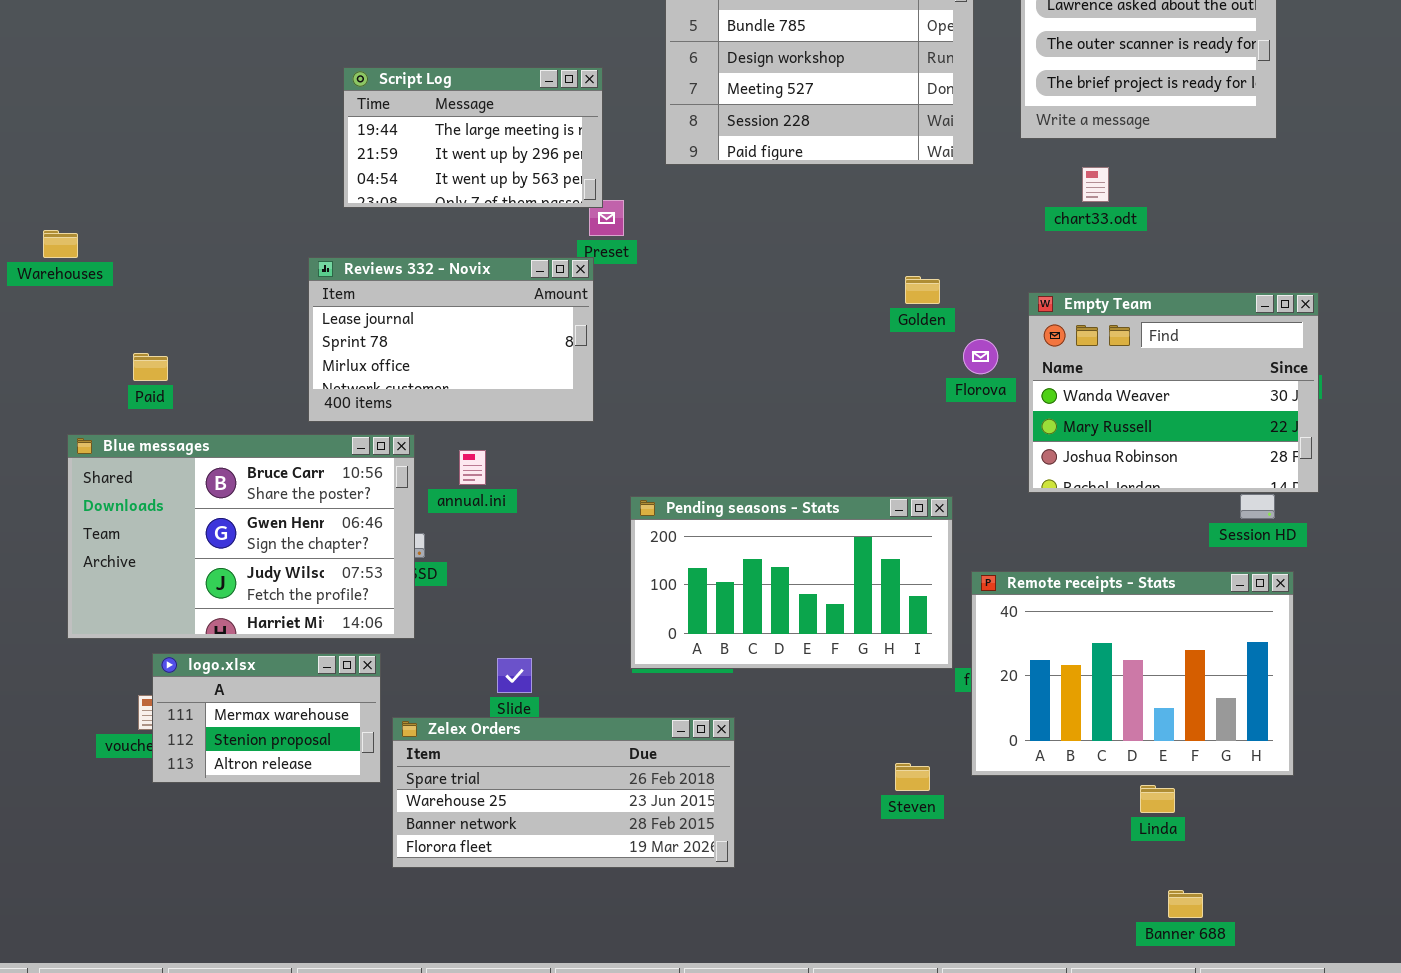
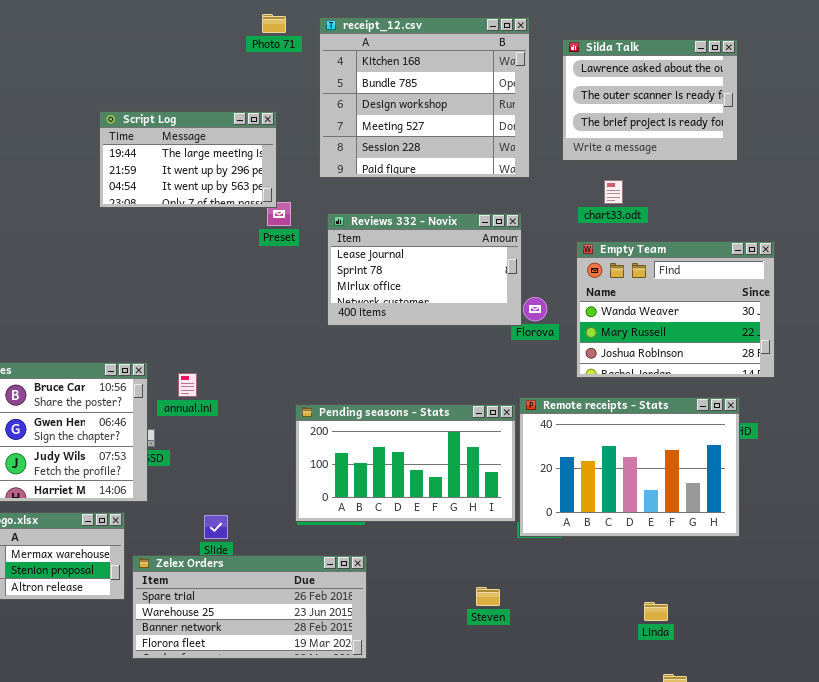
Reviews 332 - Novix: [308,257,594,422] -> [327,213,522,326], moved
Empty Team: [1028,292,1319,493] -> [576,241,775,378], moved
Remote receipts - Stats: [971,571,1294,776] -> [519,397,740,537], moved

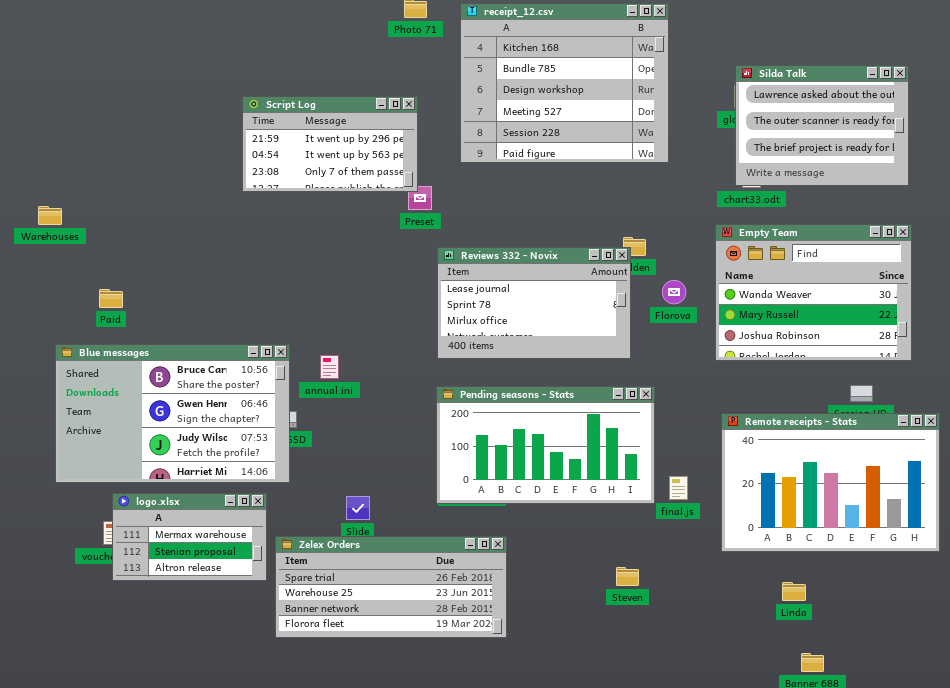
Silda Talk: [562,39,738,161] -> [735,65,909,186], moved
Script Log: [99,111,277,208] -> [242,96,418,192], scrolled down 1 row
Reviews 332 - Novix: [327,213,522,326] -> [437,247,631,359], moved
Remote receipts - Stats: [519,397,740,537] -> [721,413,940,552], moved

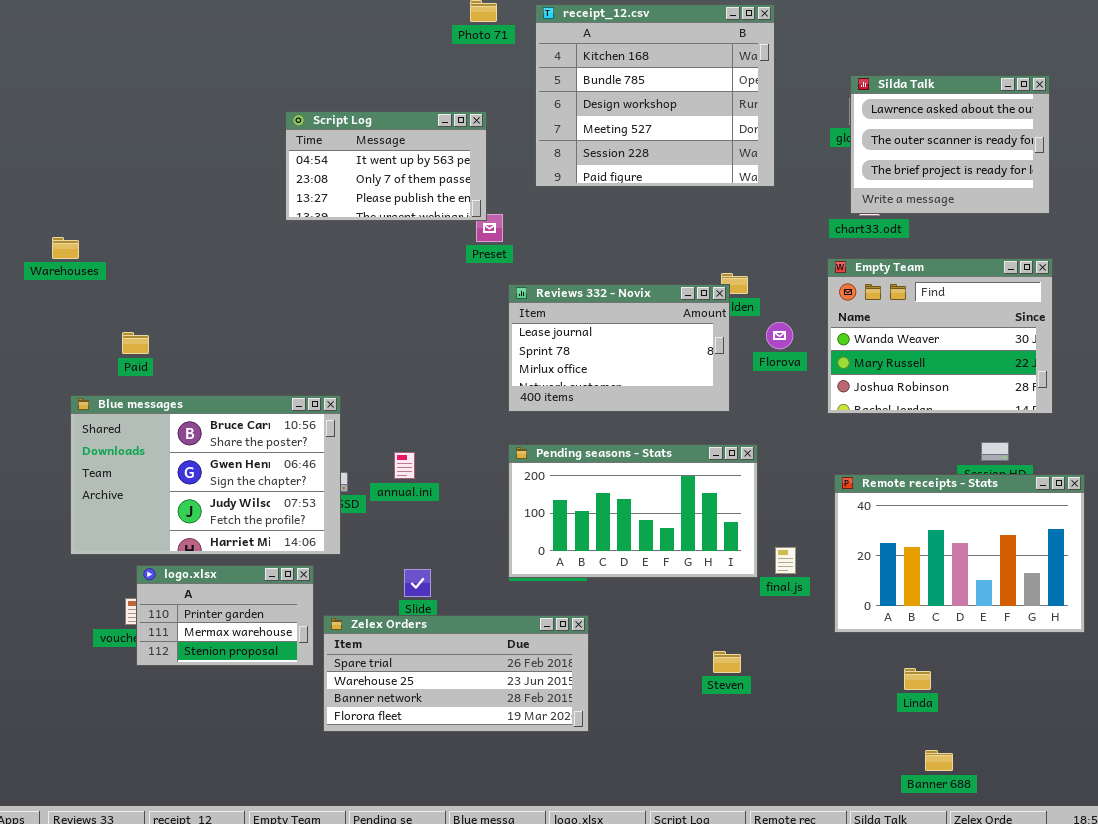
Script Log: [242,96,418,192] -> [285,111,487,221], scrolled down 1 row
annual.ini: [320,355,339,379] -> [394,452,415,479], moved
logo.xlsx: [112,493,267,581] -> [136,565,314,666], scrolled up 1 row

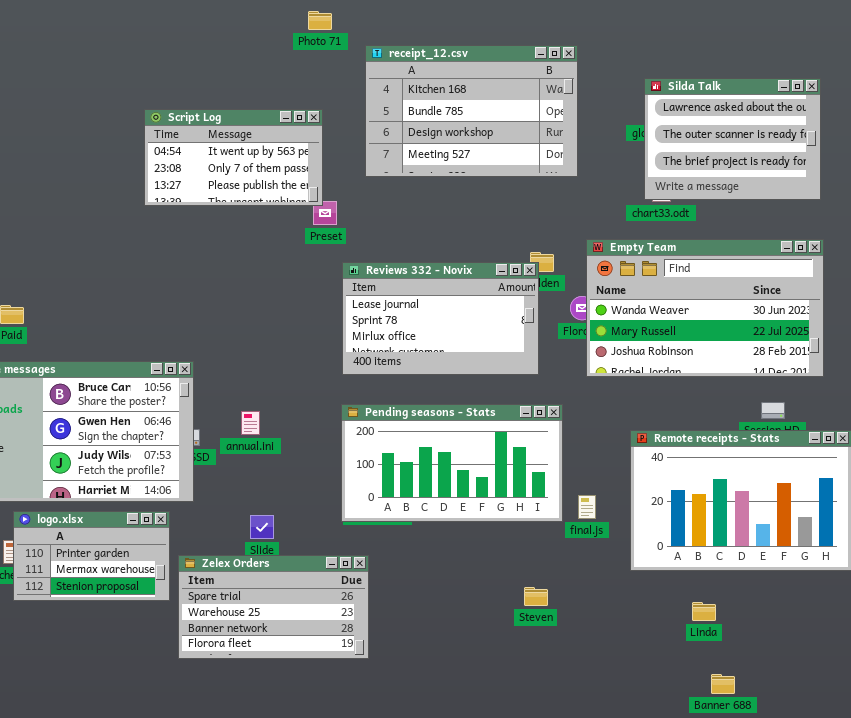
receipt_12.csv: [535,4,775,187] -> [365,45,578,177], resized
Empty Team: [827,258,1053,414] -> [586,239,824,377], resized
Zelex Orders: [323,615,589,732] -> [178,555,369,659], resized

